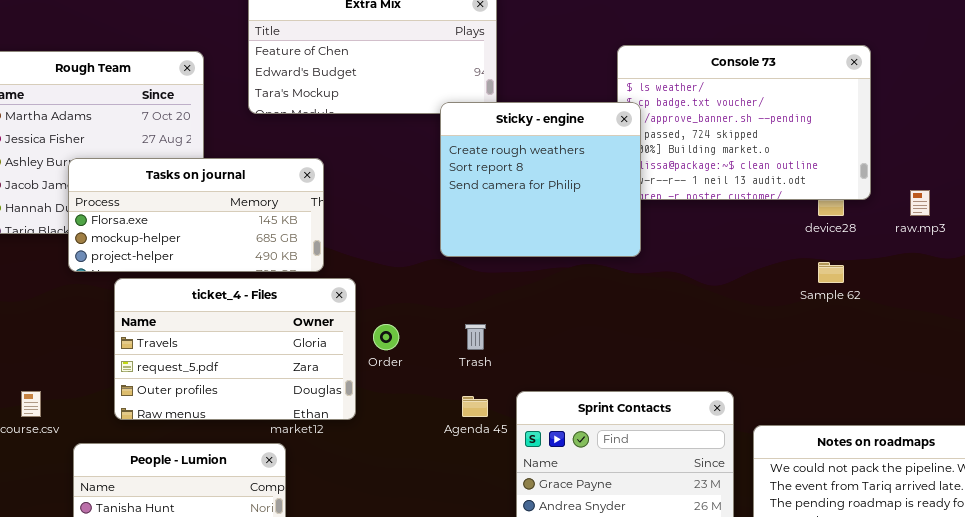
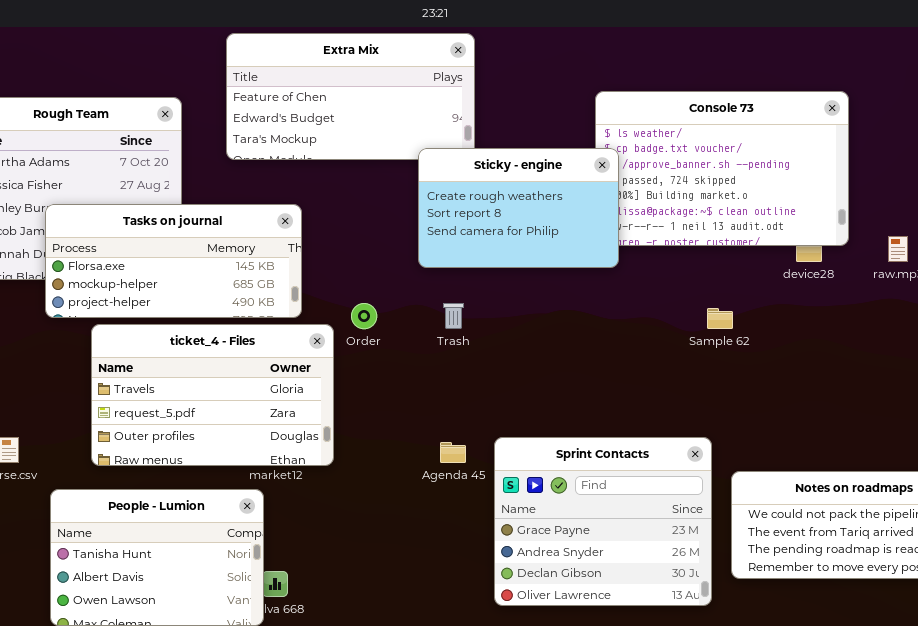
Sticky - engine: [440,102,641,257] -> [418,148,619,268], resized
Sample 62: [818,262,844,283] -> [707,308,733,329], moved
Order: [373,324,399,350] -> [351,303,377,329], moved
Trash: [465,324,486,350] -> [443,303,464,329], moved

